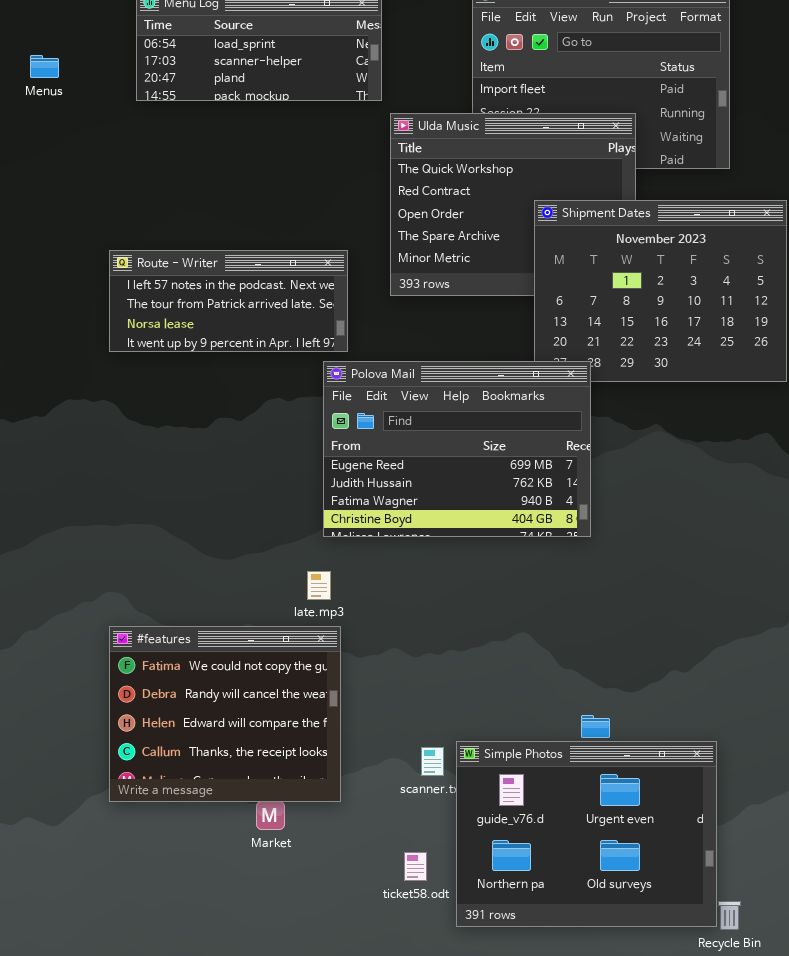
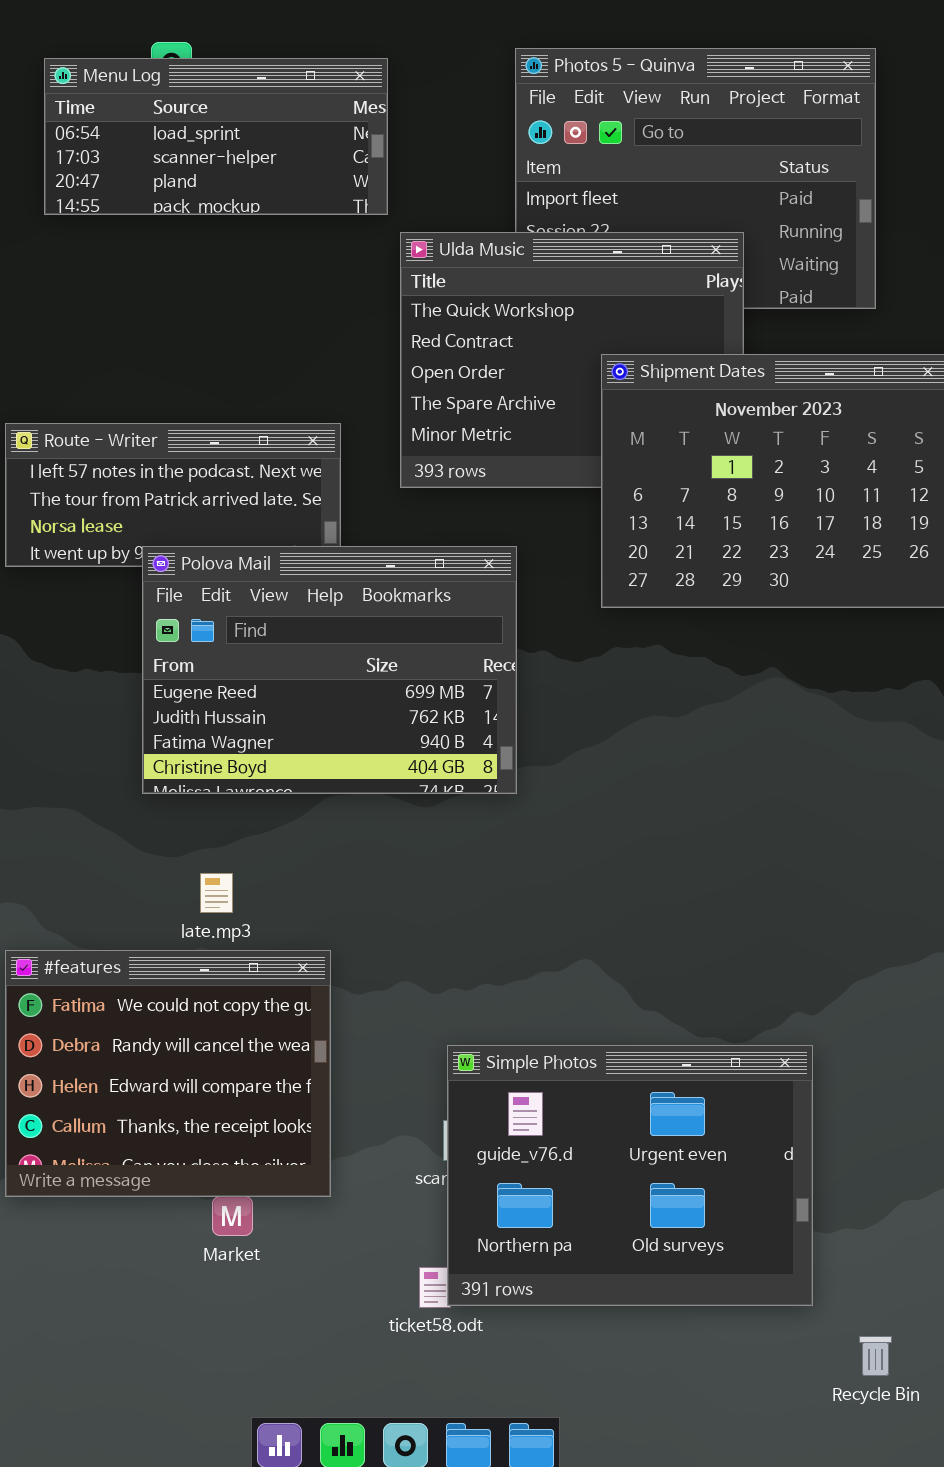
Polova Mail: [323,361,591,537] -> [142,546,517,794], moved
late.mp3: [307,571,331,600] -> [200,873,233,913], moved
Simple Photos: [456,741,717,927] -> [447,1045,813,1306], moved

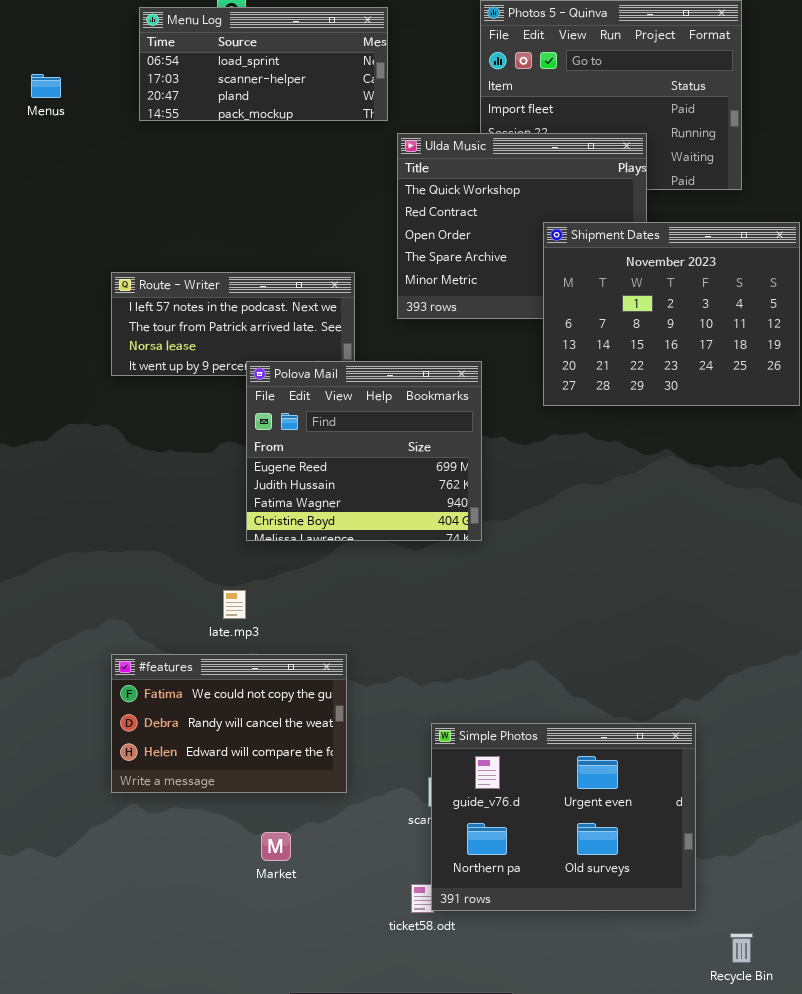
Polova Mail: [142,546,517,794] -> [246,361,482,541], resized
late.mp3: [200,873,233,913] -> [223,590,246,619], moved
#features: [5,950,331,1197] -> [111,654,347,793], resized

